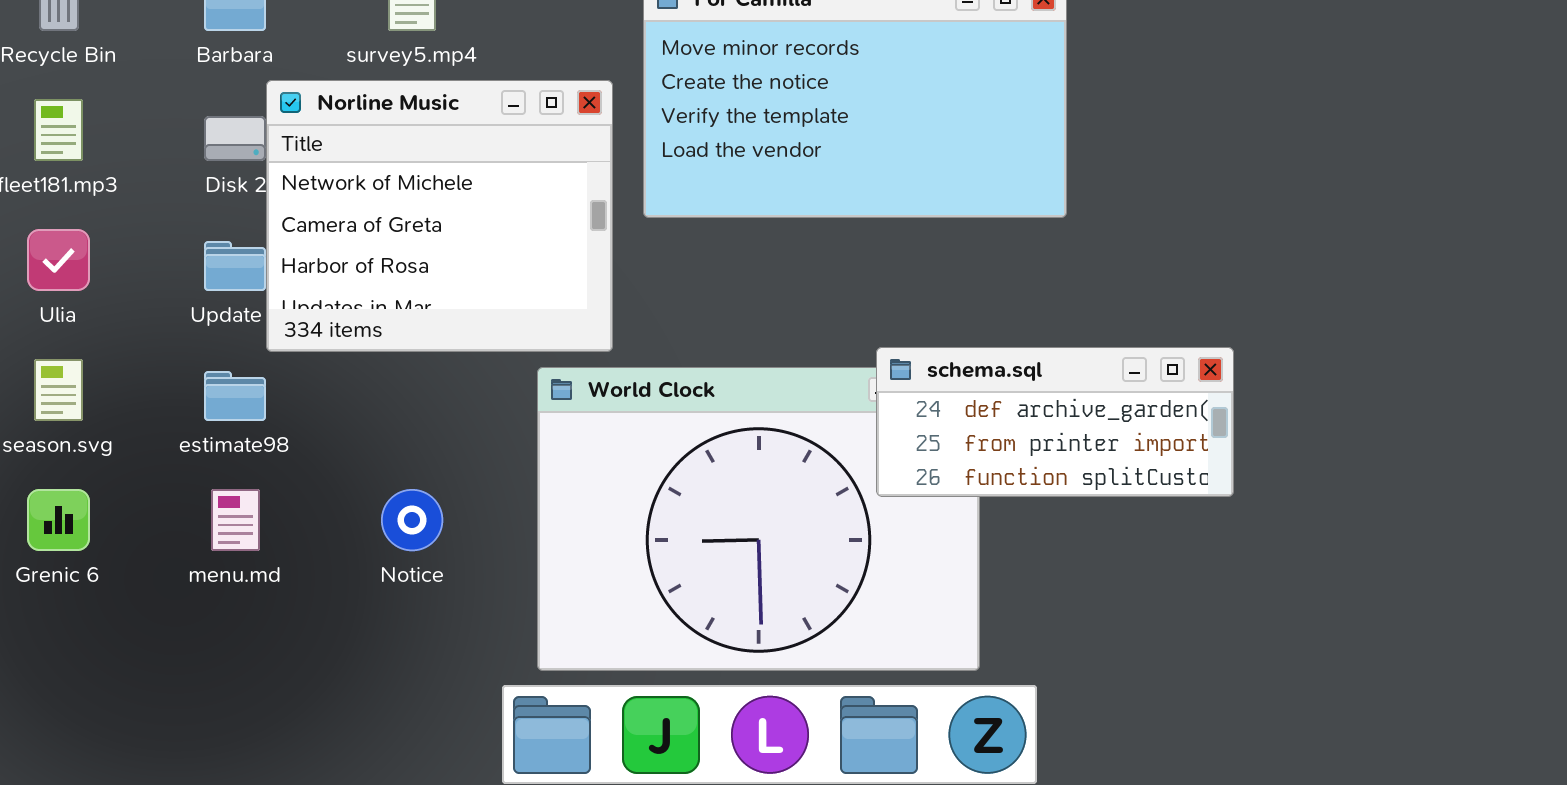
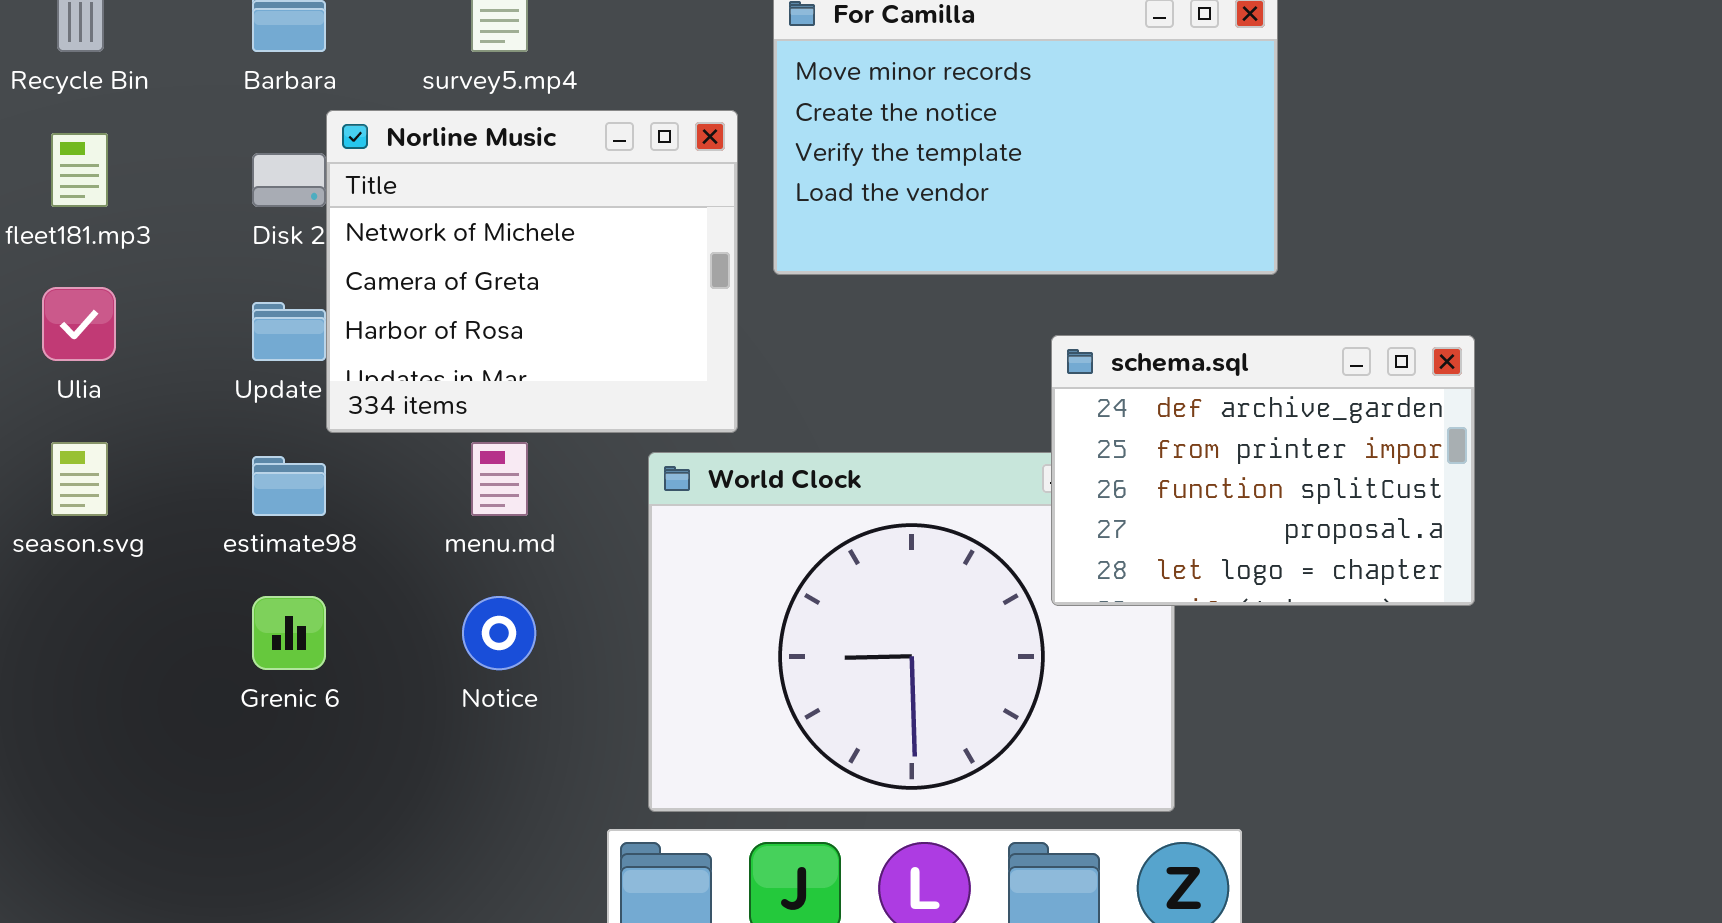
schema.sql: [876,347,1234,497] -> [1051,335,1475,606], resized
Grenic 6: [27,489,90,551] -> [252,596,326,670], moved
menu.md: [211,489,260,551] -> [471,442,528,516], moved

